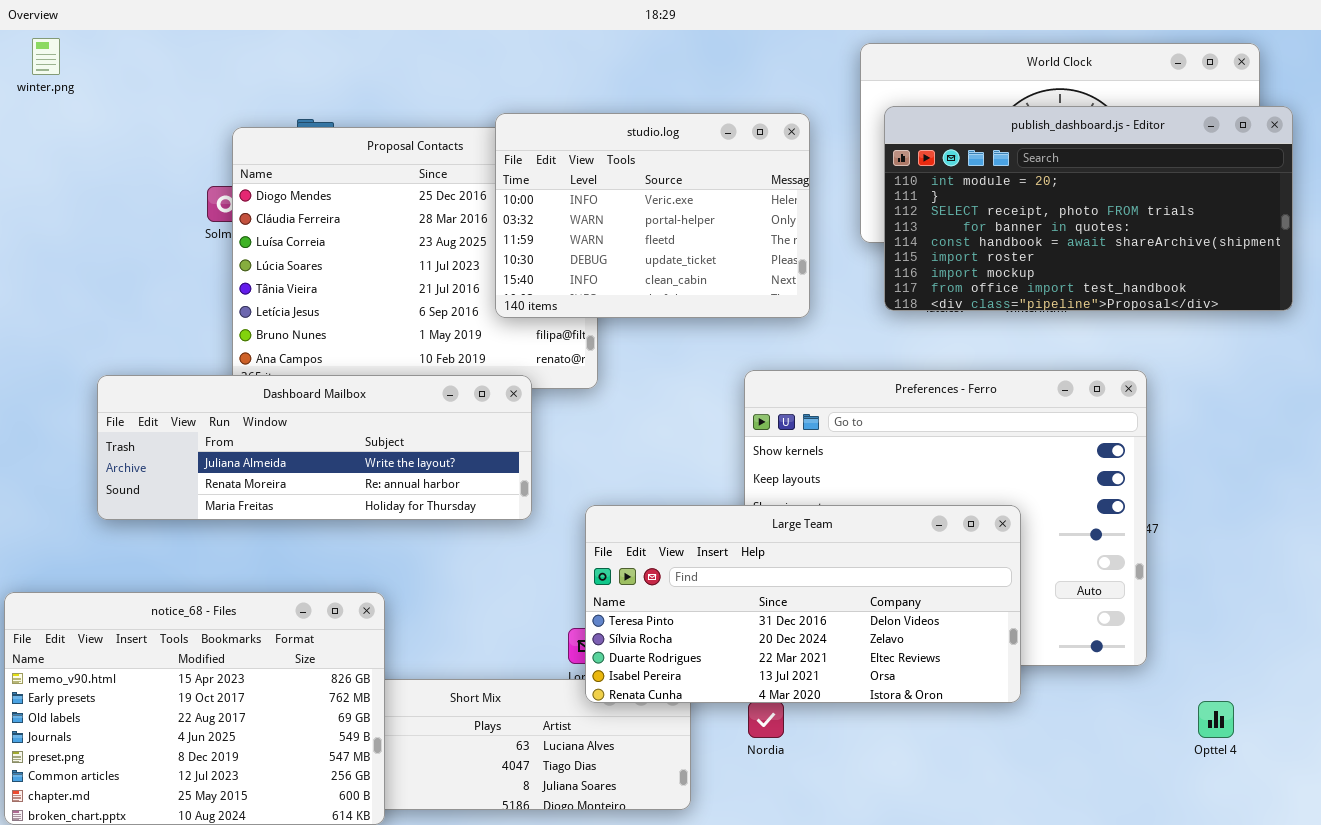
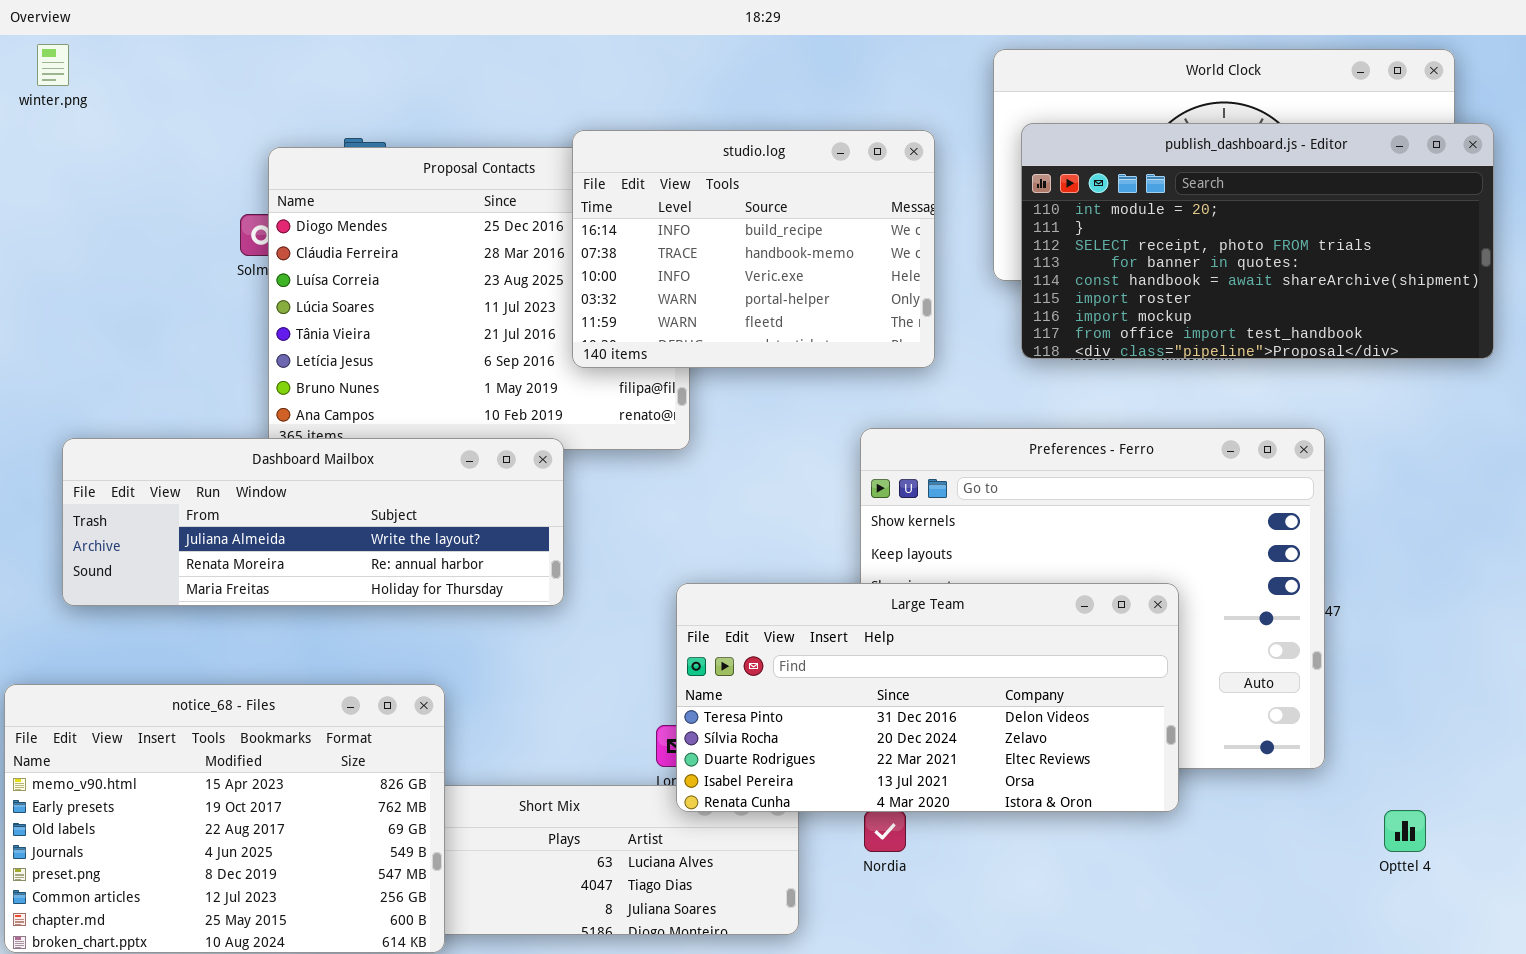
studio.log: [495,113,810,318] -> [572,130,935,368], scrolled up 2 rows
Dashboard Mailbox: [97,375,532,520] -> [62,438,564,606], moved

